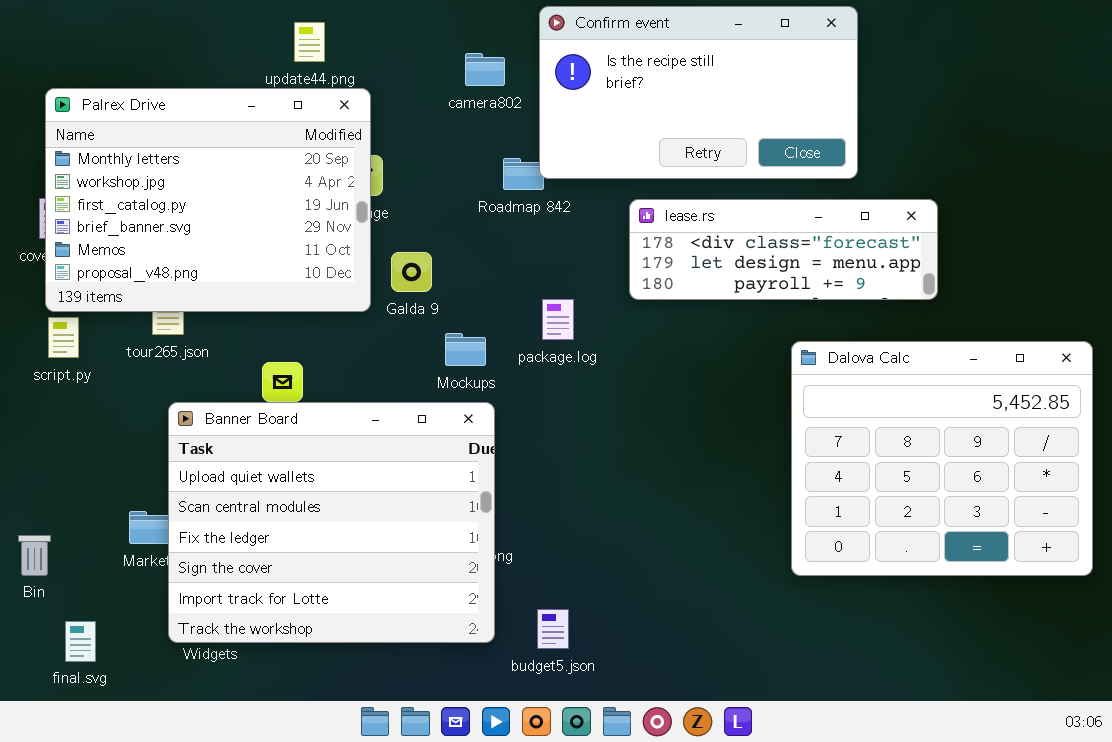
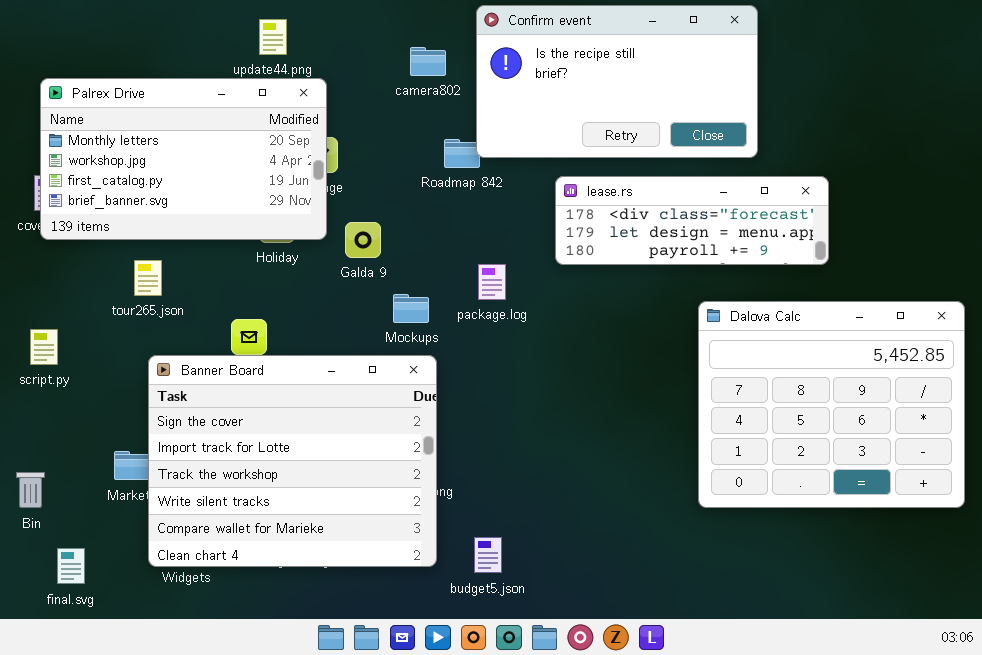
Palrex Drive: [45,88,371,312] -> [40,78,327,240], resized
script.py: [48,317,79,358] -> [30,329,58,365], moved
Banner Board: [168,402,495,643] -> [148,355,437,567], scrolled down 3 rows

